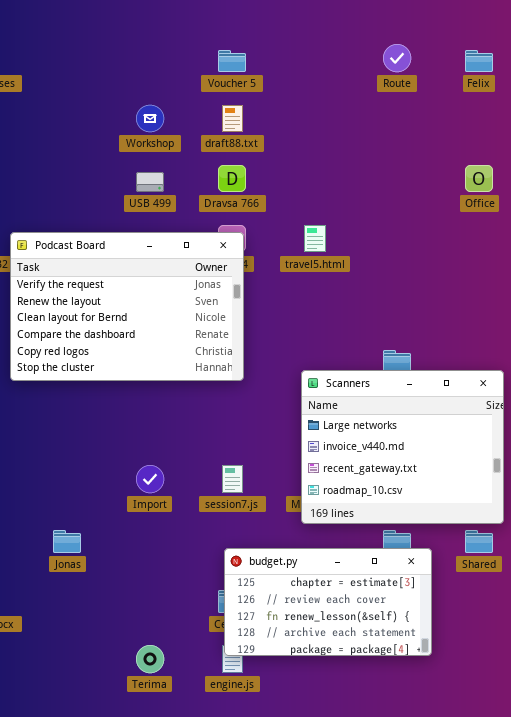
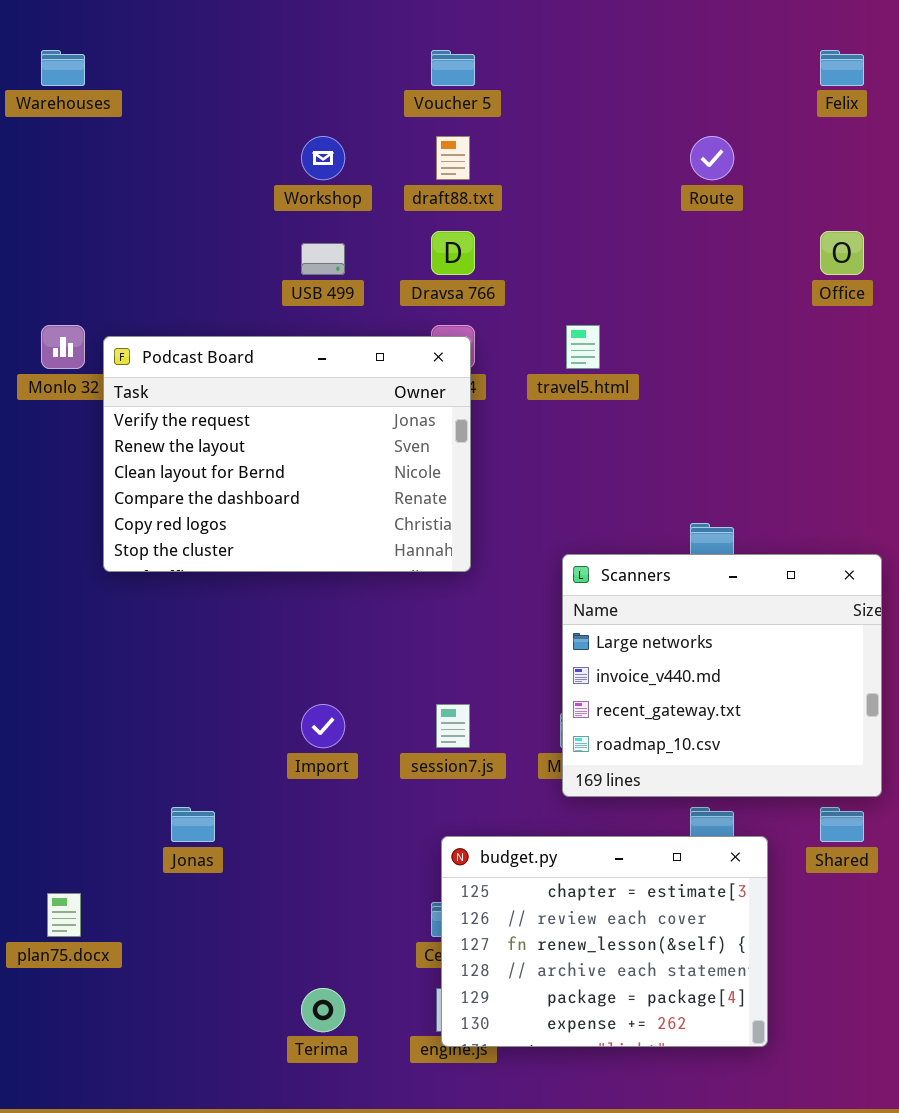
Route: [383,44,411,72] -> [690,136,734,180], moved
budget.py: [224,548,432,656] -> [441,836,768,1047], resized

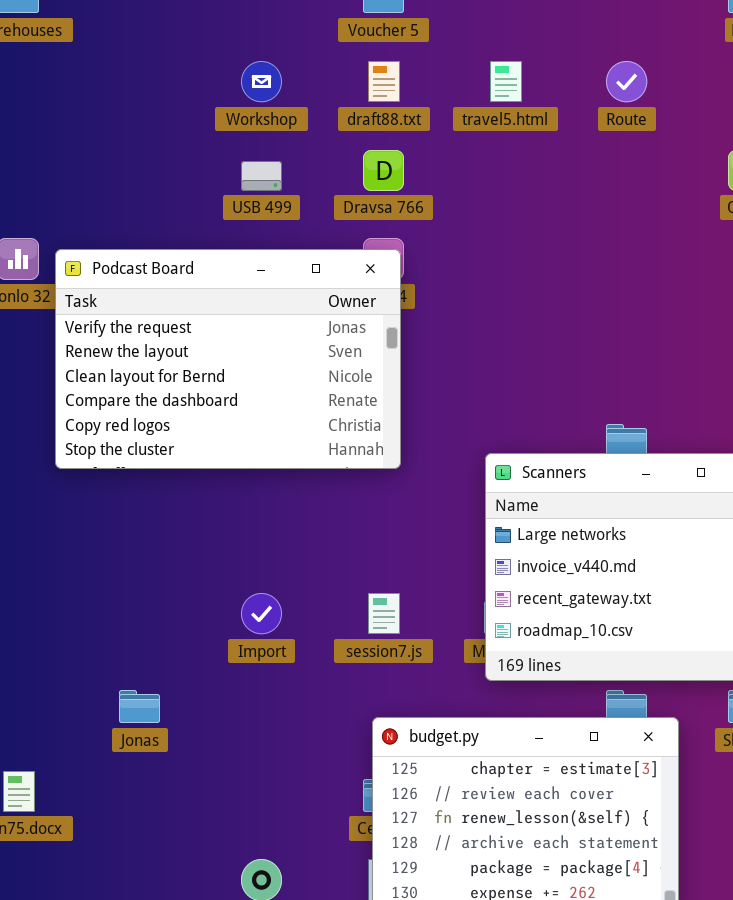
travel5.html: [566,325,600,369] -> [490,61,522,102], moved

